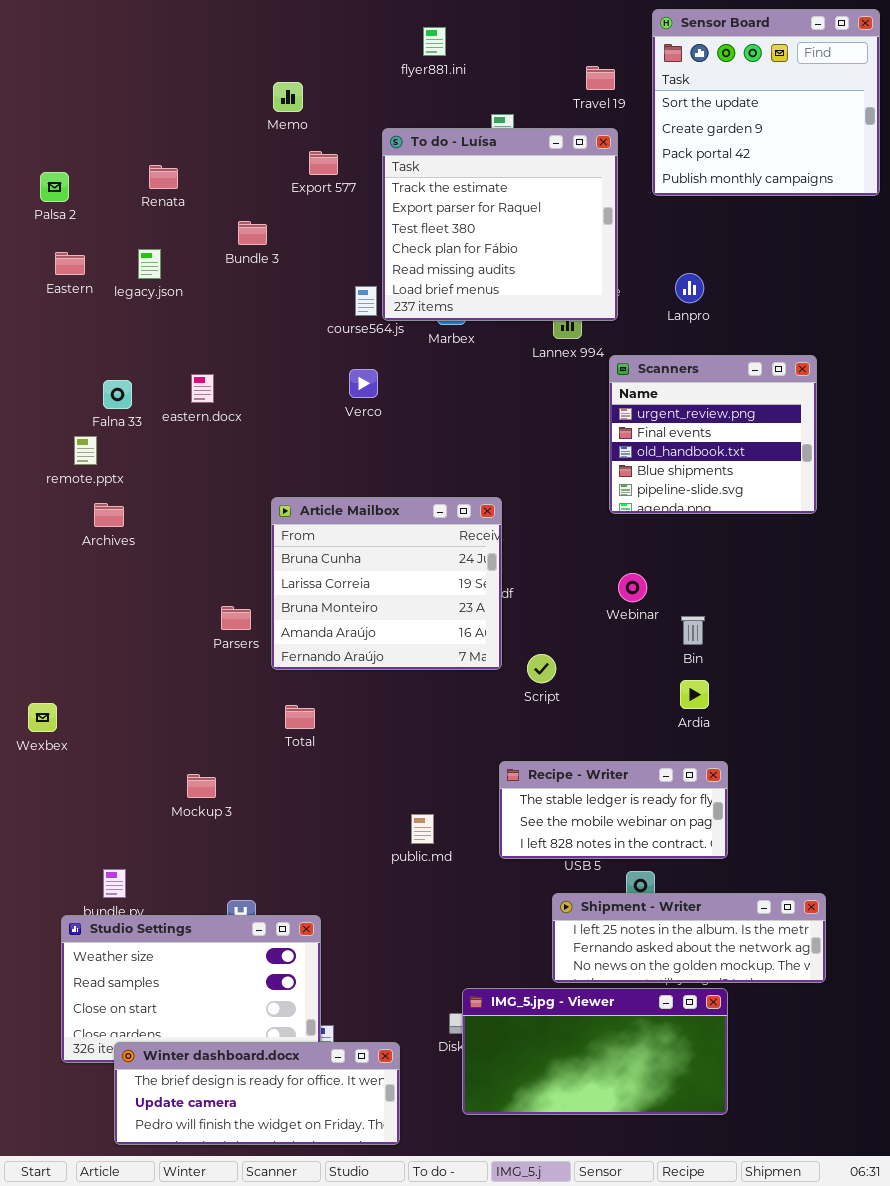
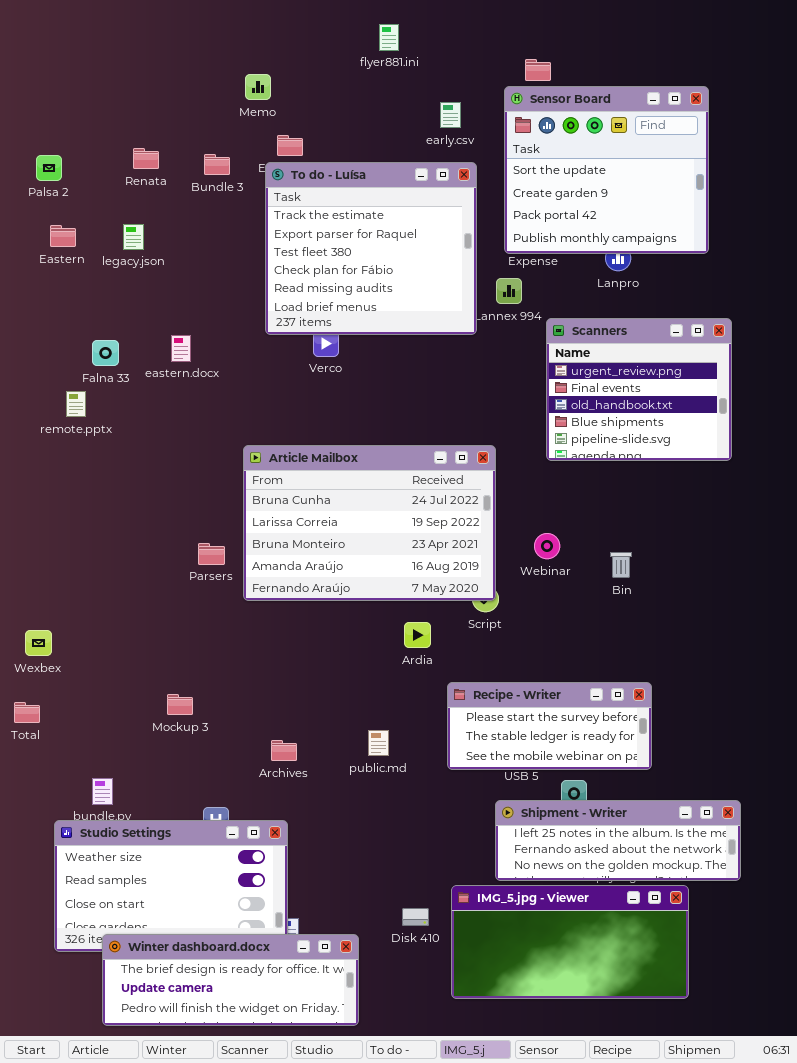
Sensor Board: [652,9,880,196] -> [504,86,709,254], moved
To do - Luísa: [382,128,618,321] -> [265,162,477,335], moved
Bundle 3: [238,221,267,245] -> [204,154,230,175], moved
Article Mailbox: [271,497,502,670] -> [243,445,496,601], resized
Archives: [94,503,124,527] -> [271,740,297,761], moved
Webinar: [618,573,647,602] -> [534,533,560,559], moved
Ardia: [680,680,709,709] -> [404,622,431,648], moved
Total: [285,705,315,729] -> [14,702,40,723], moved
Recipe - Writer: [499,761,728,859] -> [447,682,652,770], scrolled up 1 row
IMG_5.jpg - Viewer: [462,988,728,1115] -> [451,885,689,999], moved

